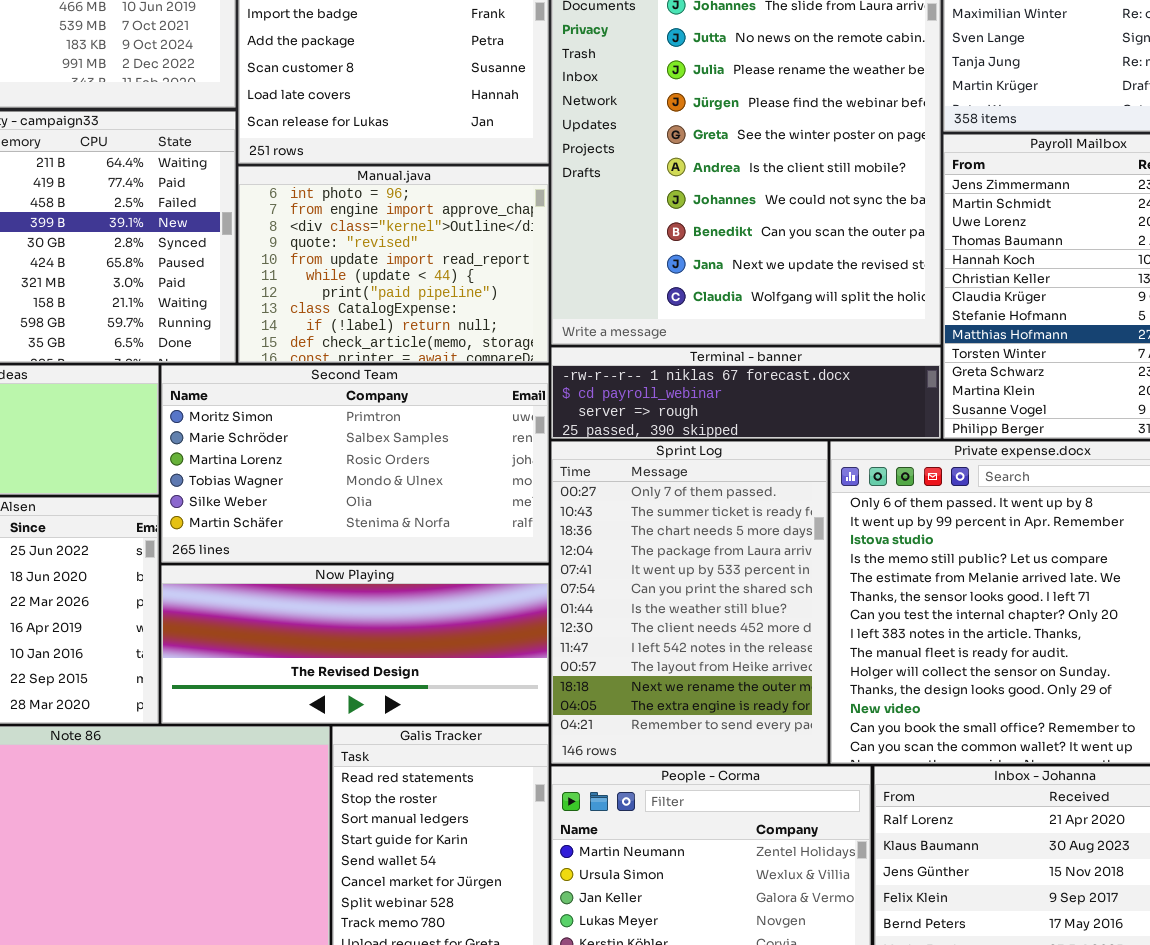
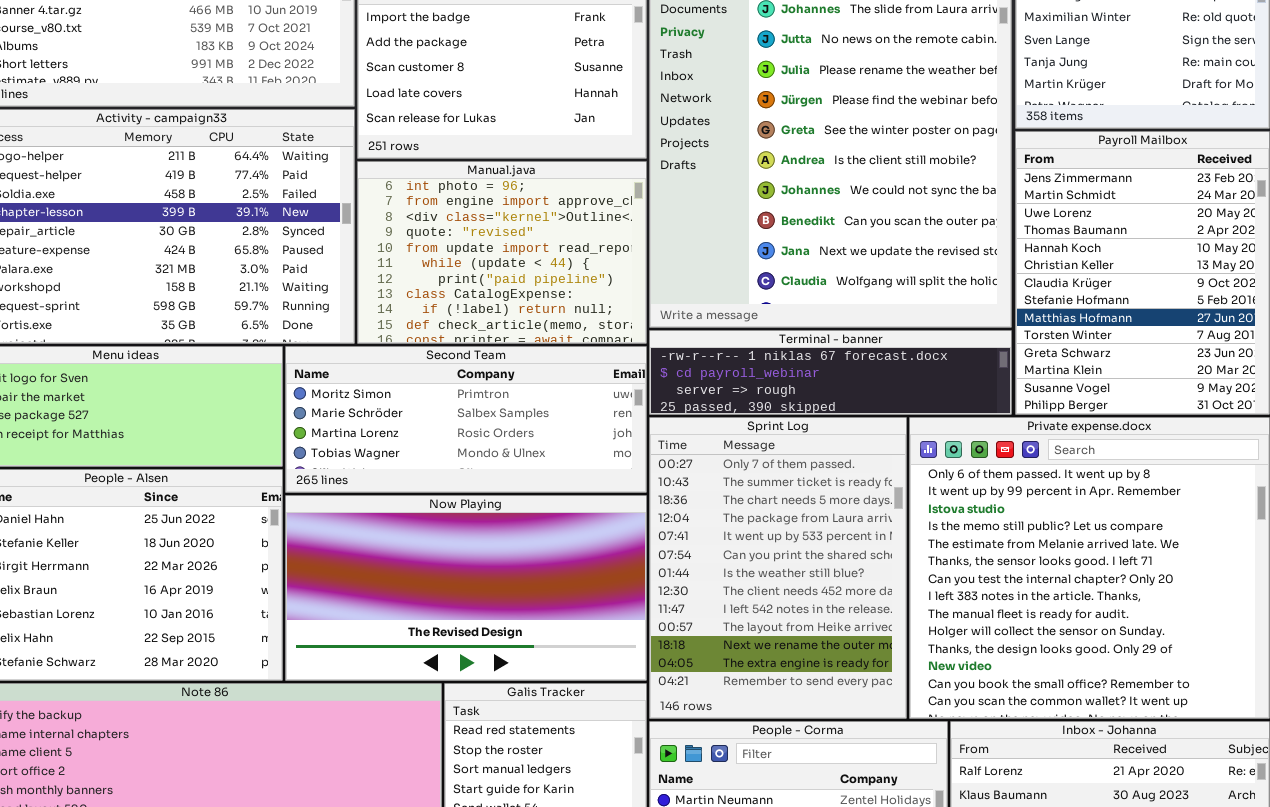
Second Team: [161,365,549,563] -> [285,346,647,493], resized
Now Playing: [161,565,549,724] -> [285,495,647,681], resized

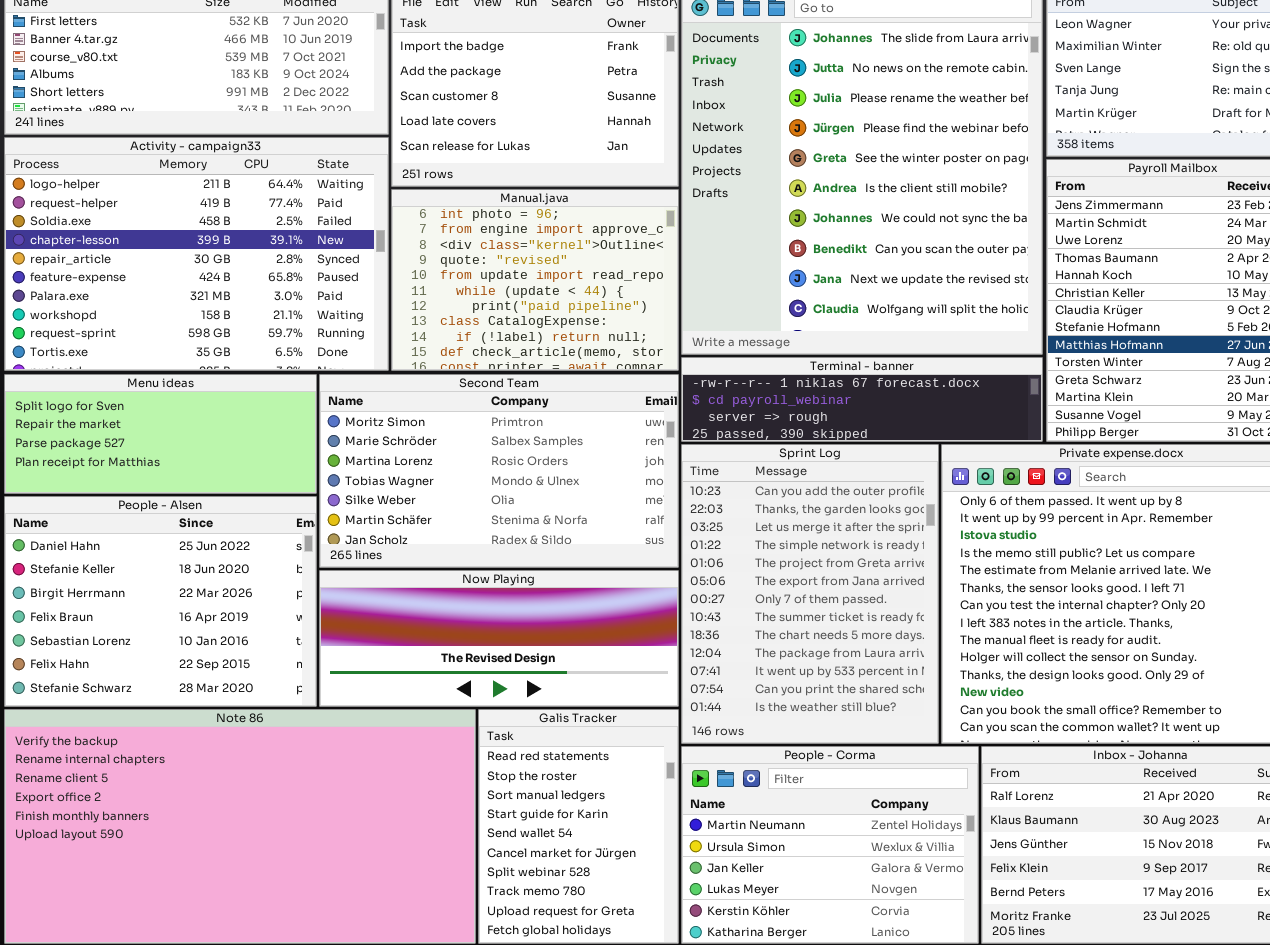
Second Team: [285,346,647,493] -> [319,374,679,568], resized
Sprint Log: [649,417,907,719] -> [681,444,939,744], scrolled up 6 rows
Now Playing: [285,495,647,681] -> [319,570,679,707], resized

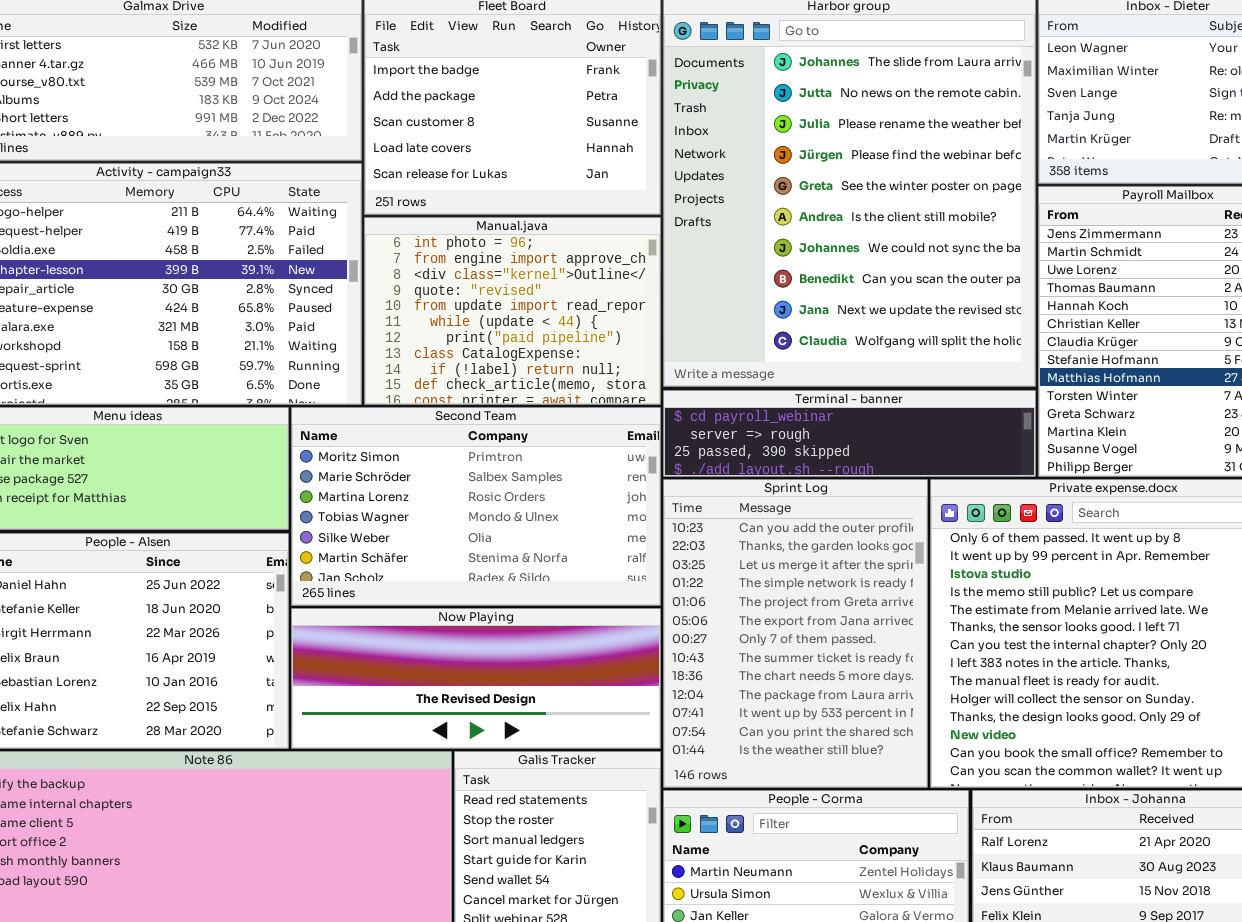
Terminal - banner: [681,357,1043,442] -> [663,390,1036,477], scrolled down 1 row

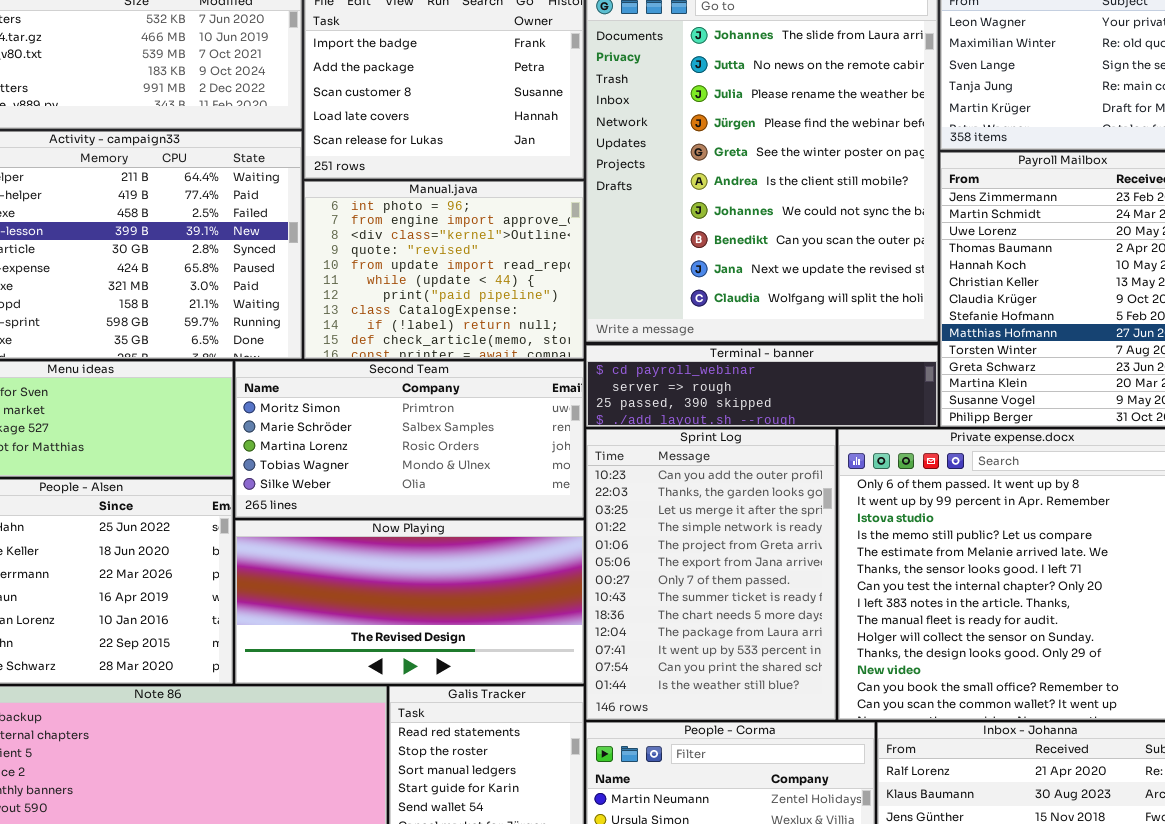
Second Team: [291,407,661,606] -> [235,361,584,518], resized
Now Playing: [291,608,661,749] -> [235,520,584,684], resized

